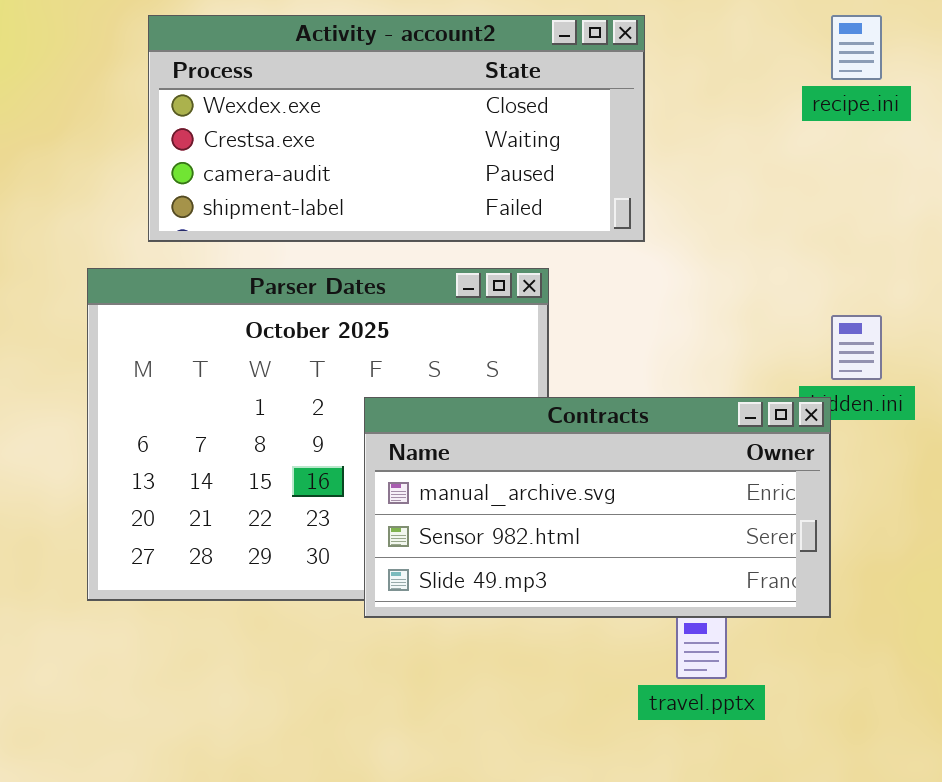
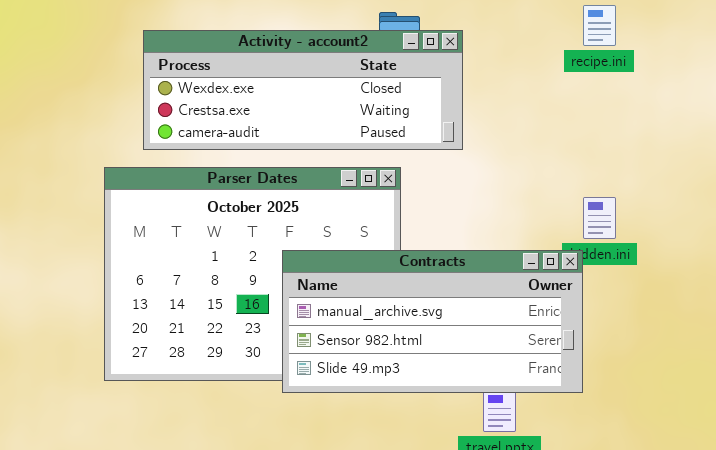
Activity - account2: [148,15,645,242] -> [143,30,463,150], resized

